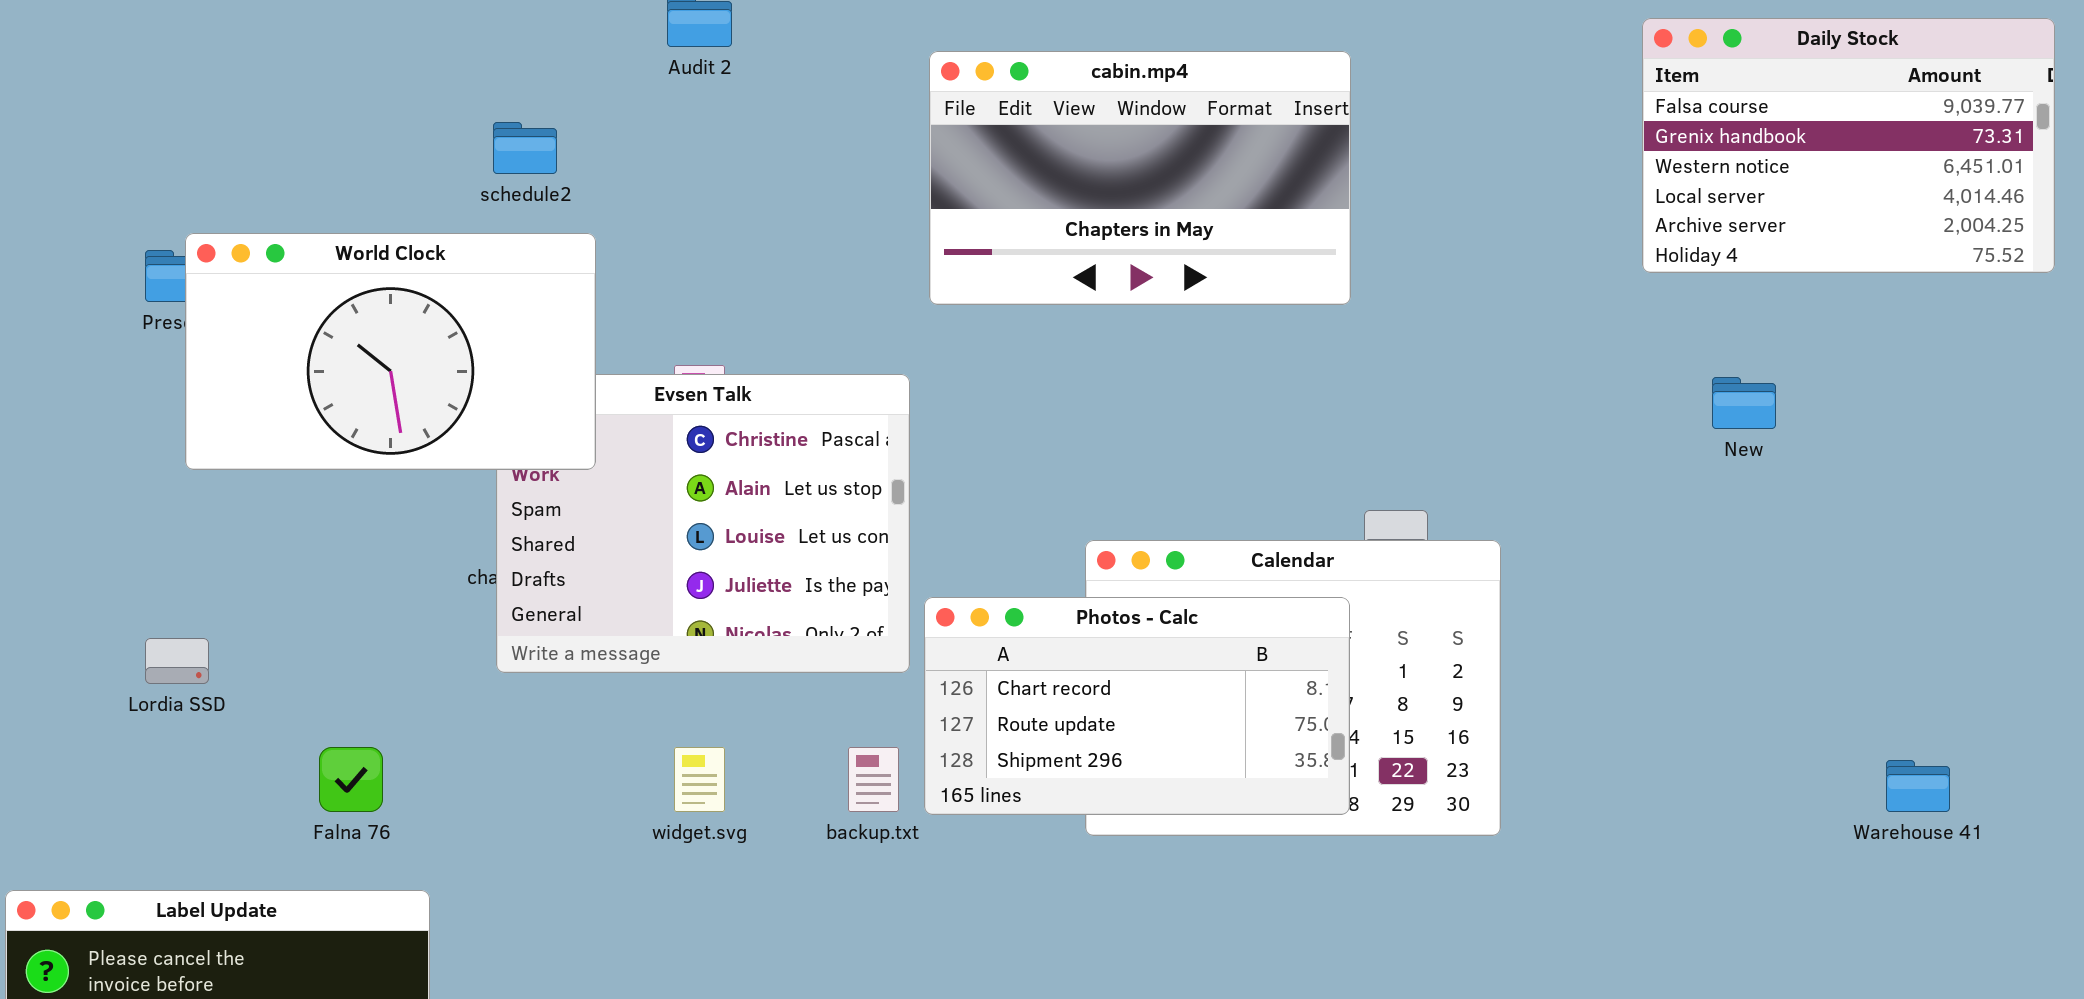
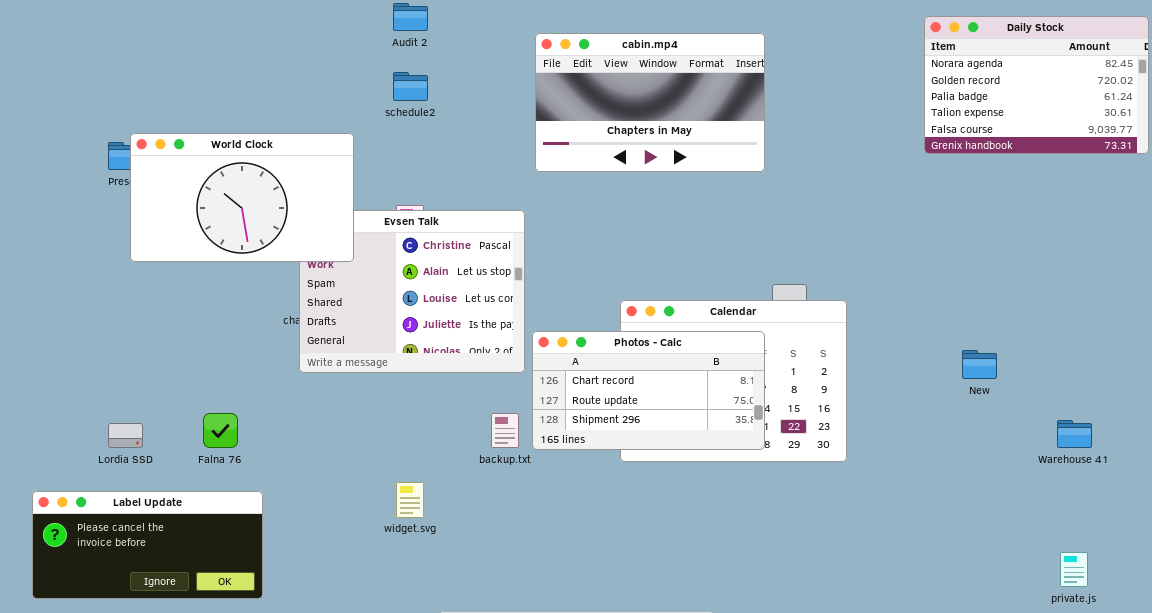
Daily Stock: [1642,18,2055,273] -> [924,16,1149,154], scrolled up 4 rows
schedule2: [493,122,557,174] -> [393,72,428,101], moved
New: [1712,377,1776,429] -> [962,350,997,379], moved
Lordia SSD: [145,638,209,684] -> [108,423,143,448], moved
widget.svg: [674,747,725,812] -> [396,482,424,518], moved

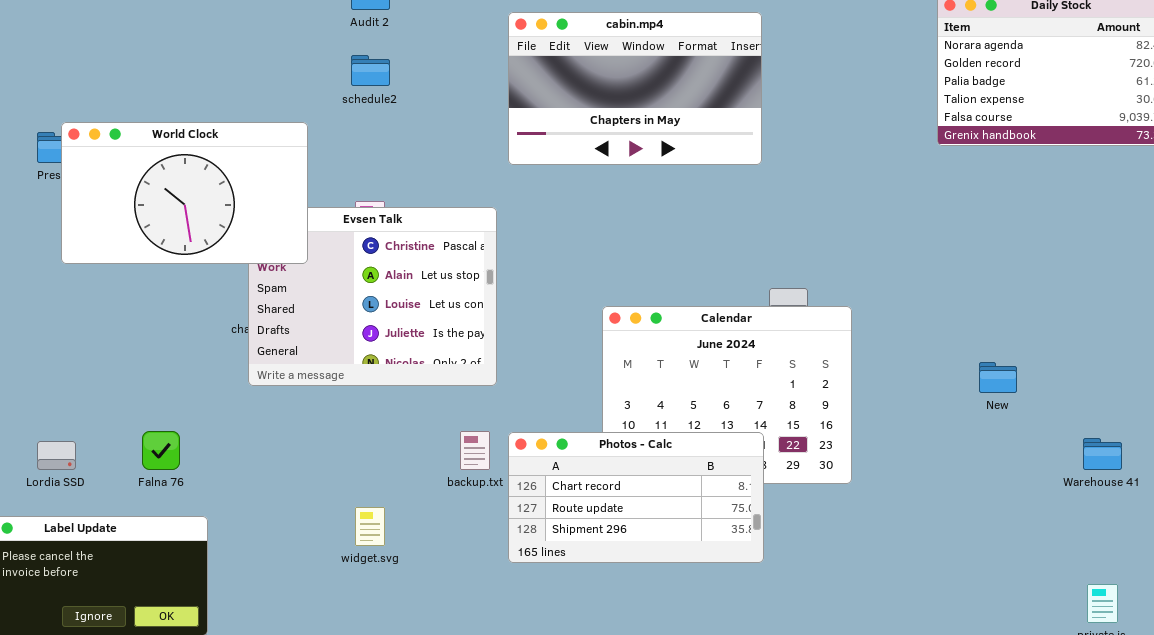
Photos - Calc: [532,331,765,450] -> [508,432,764,563], moved

